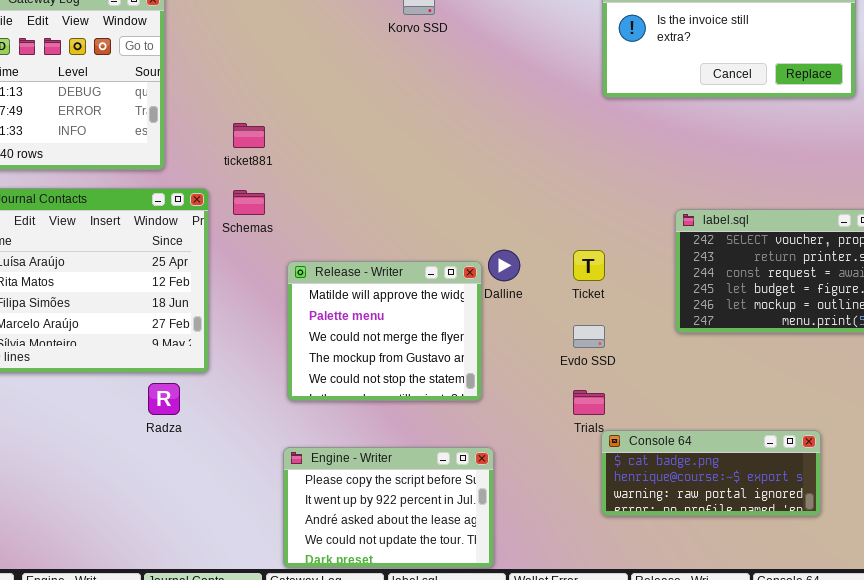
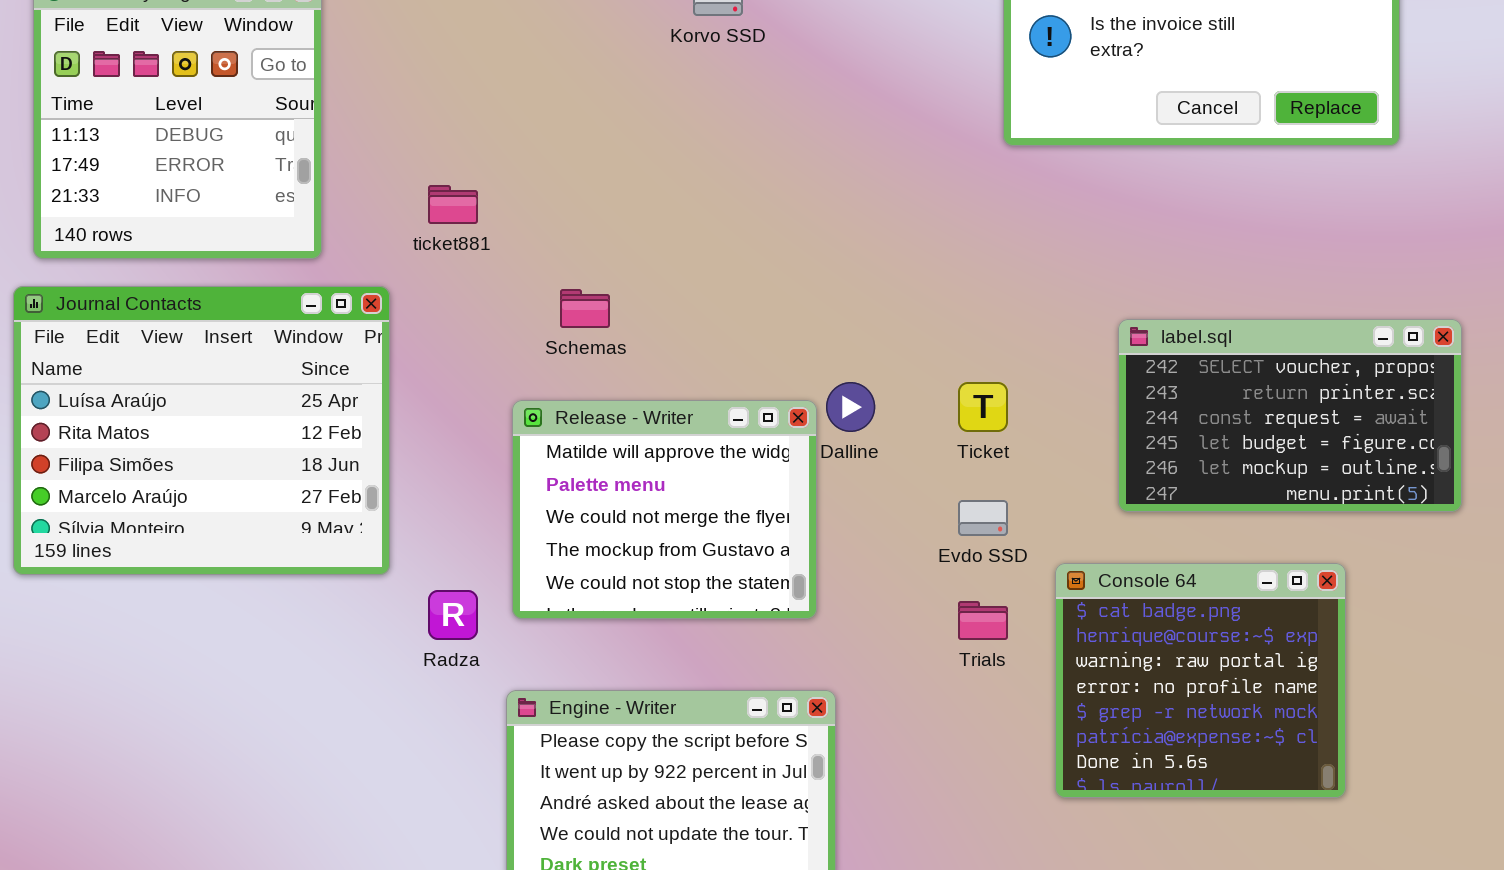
Schemas: [233,190,265,215] -> [560,289,610,328], moved
Radza: [148,383,180,415] -> [428,590,478,640], moved
Console 64: [601,430,821,516] -> [1055,563,1346,798], resized

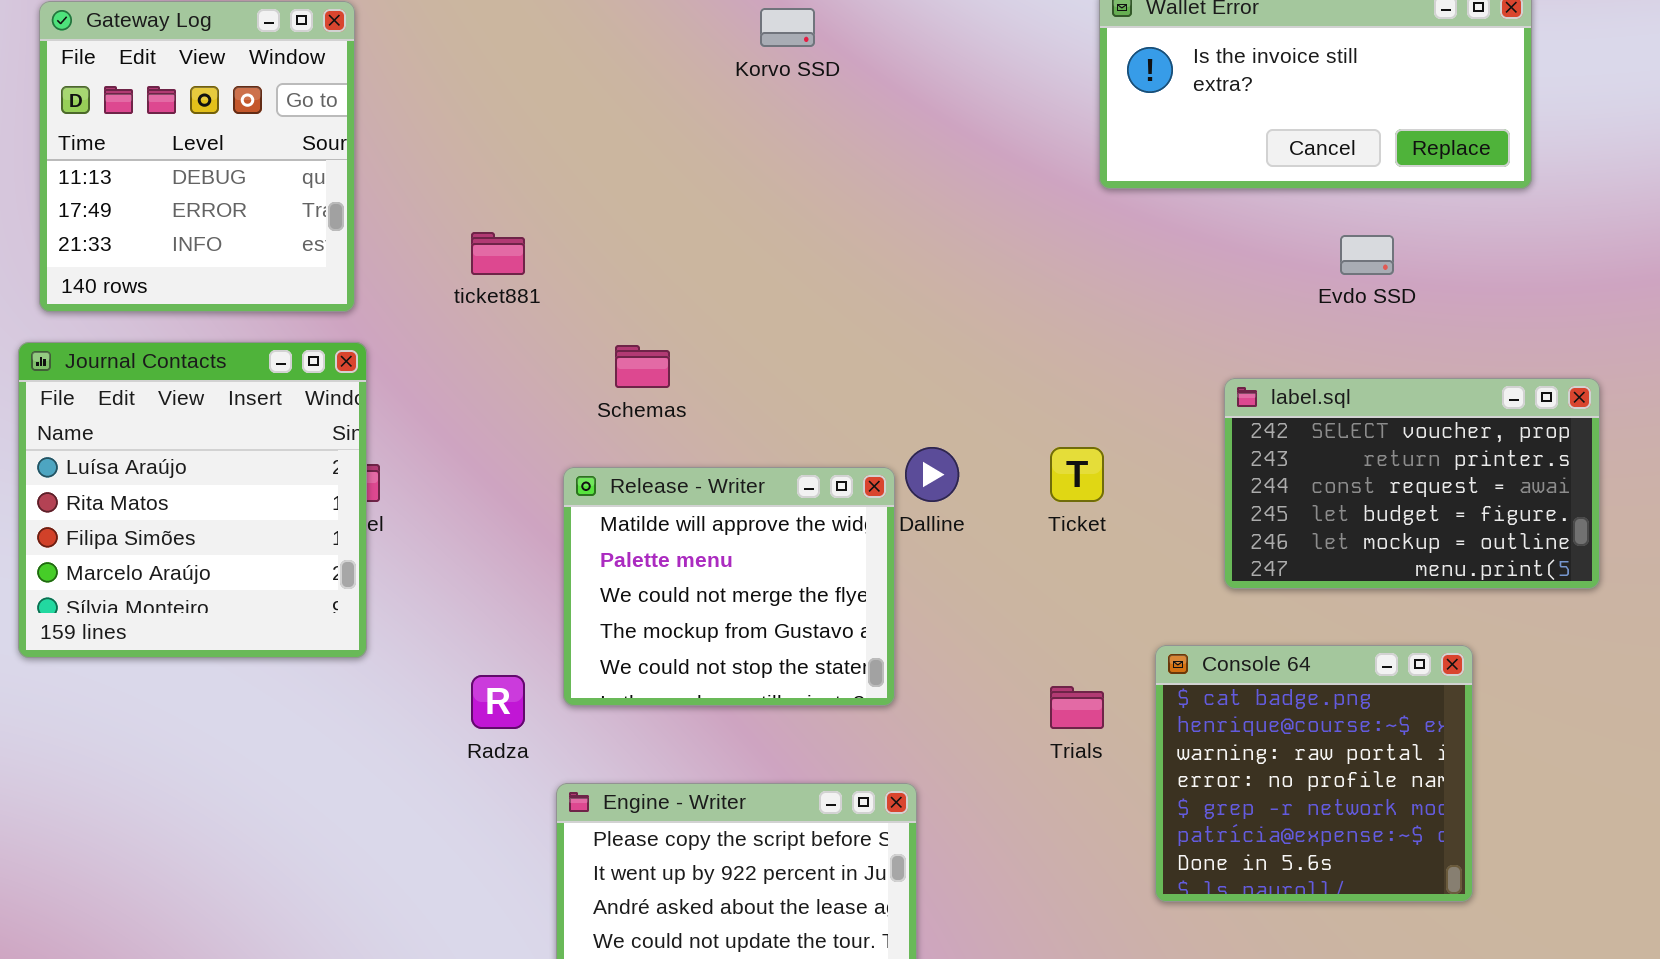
Journal Contacts: [13,286,390,575] -> [18,342,367,658], resized
Evdo SSD: [958,500,1008,536] -> [1340,235,1394,275], moved

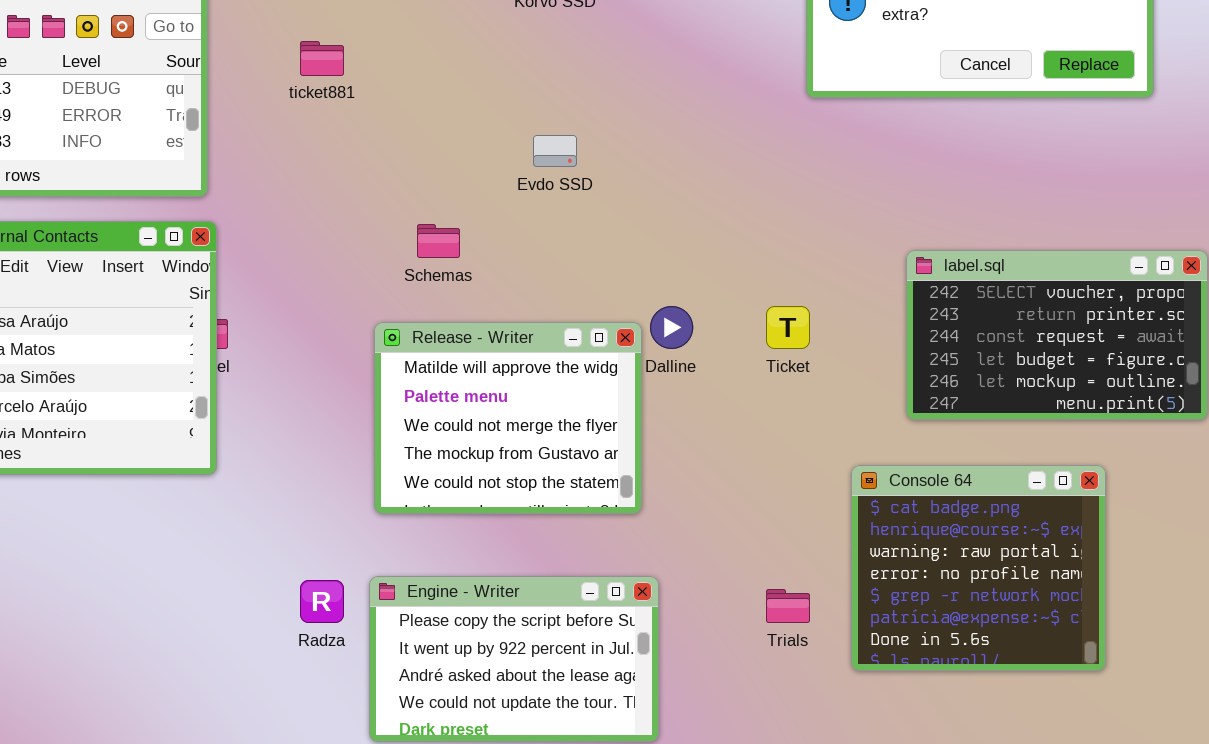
ticket881: [471,232,525,275] -> [300,41,344,76], moved
Evdo SSD: [1340,235,1394,275] -> [533,135,577,167], moved
Radza: [471,675,525,729] -> [300,580,344,623], moved
Trials: [1050,686,1104,729] -> [766,589,810,623], moved

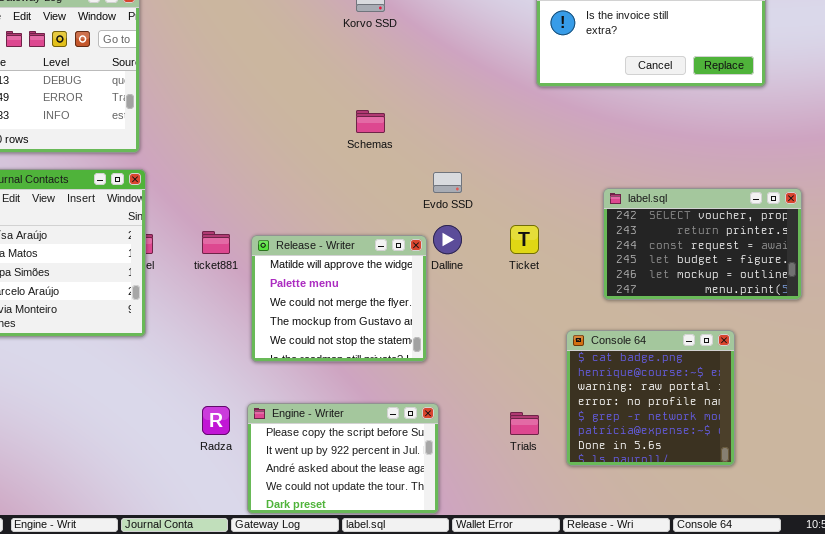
ticket881: [300,41,344,76] -> [202,231,230,254], moved
Evdo SSD: [533,135,577,167] -> [433,172,462,193], moved
Schemas: [417,224,460,258] -> [356,110,385,133], moved

